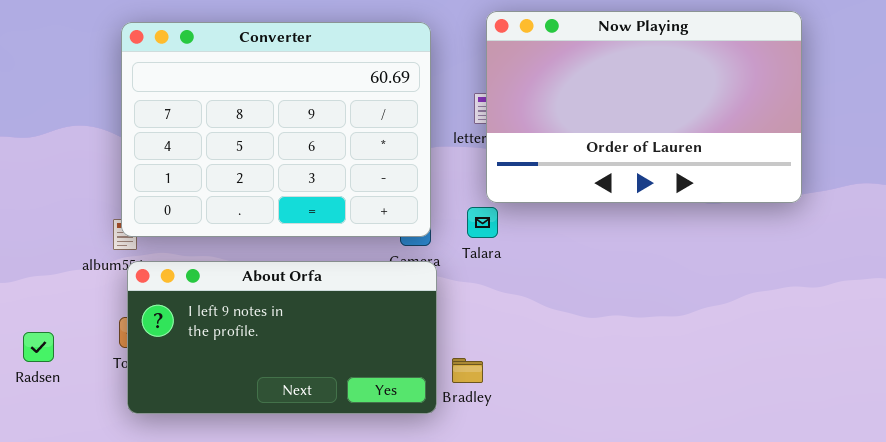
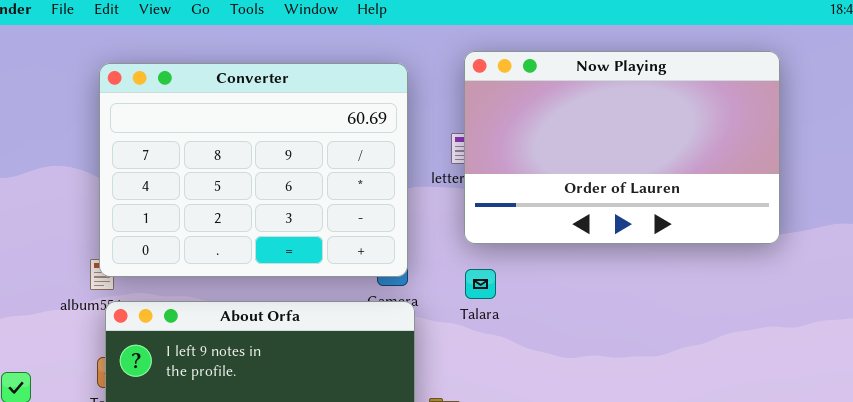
Talara: [467,207,498,238] -> [465,269,496,299], moved

